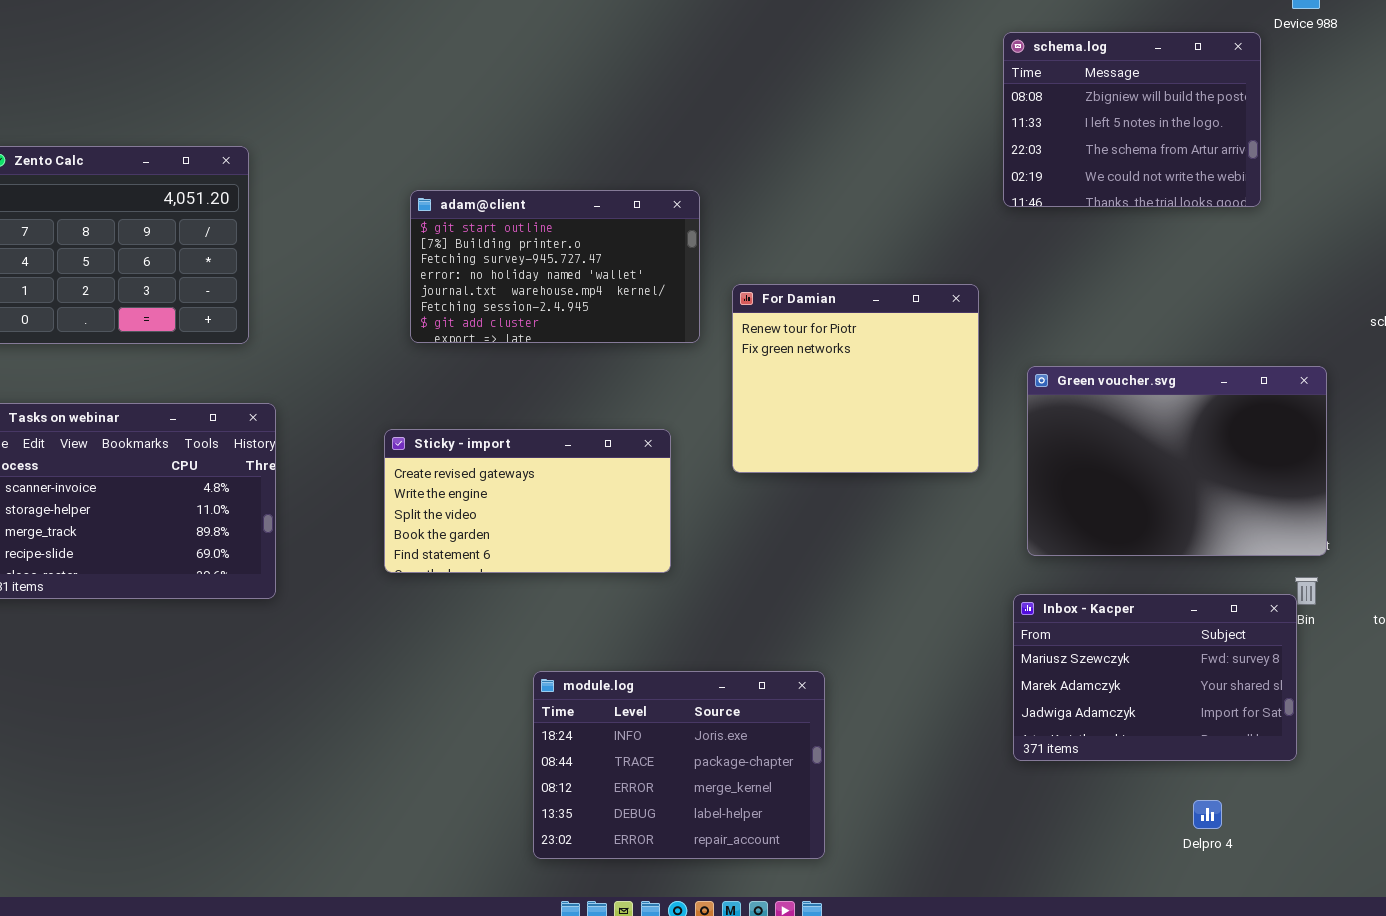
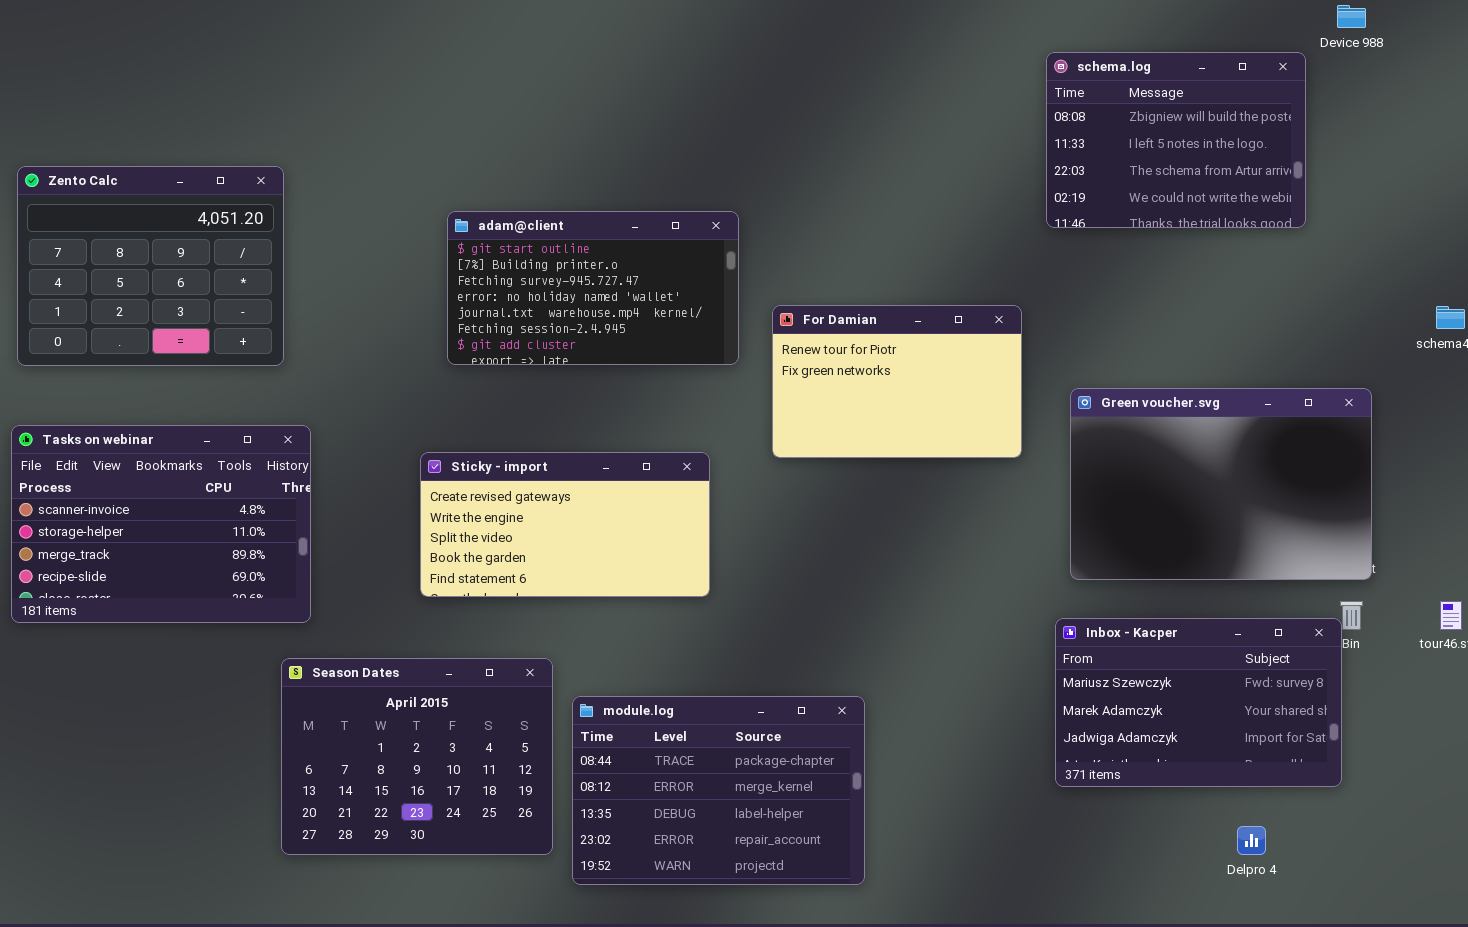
For Damian: [732,284,979,473] -> [772,305,1022,458], resized
Season Dates: none -> [281,658,553,855], opened
module.log: [533,671,825,859] -> [572,696,865,885], scrolled down 1 row

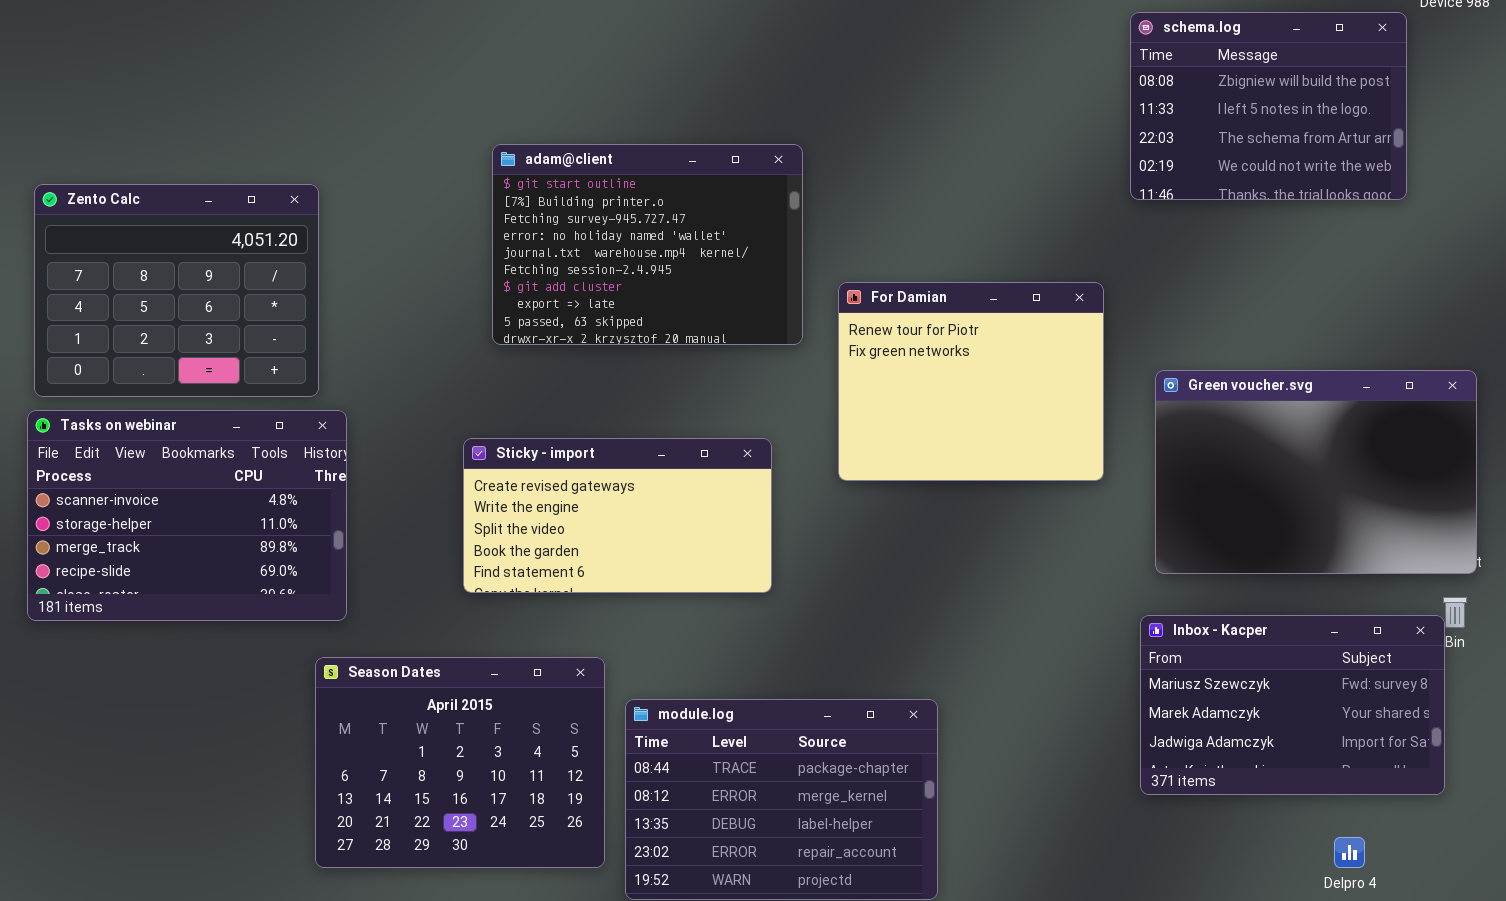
Zento Calc: [17,166,284,366] -> [34,184,319,397], moved
adam@client: [447,211,739,365] -> [492,144,803,345], resized
For Damian: [772,305,1022,458] -> [838,282,1104,481], resized

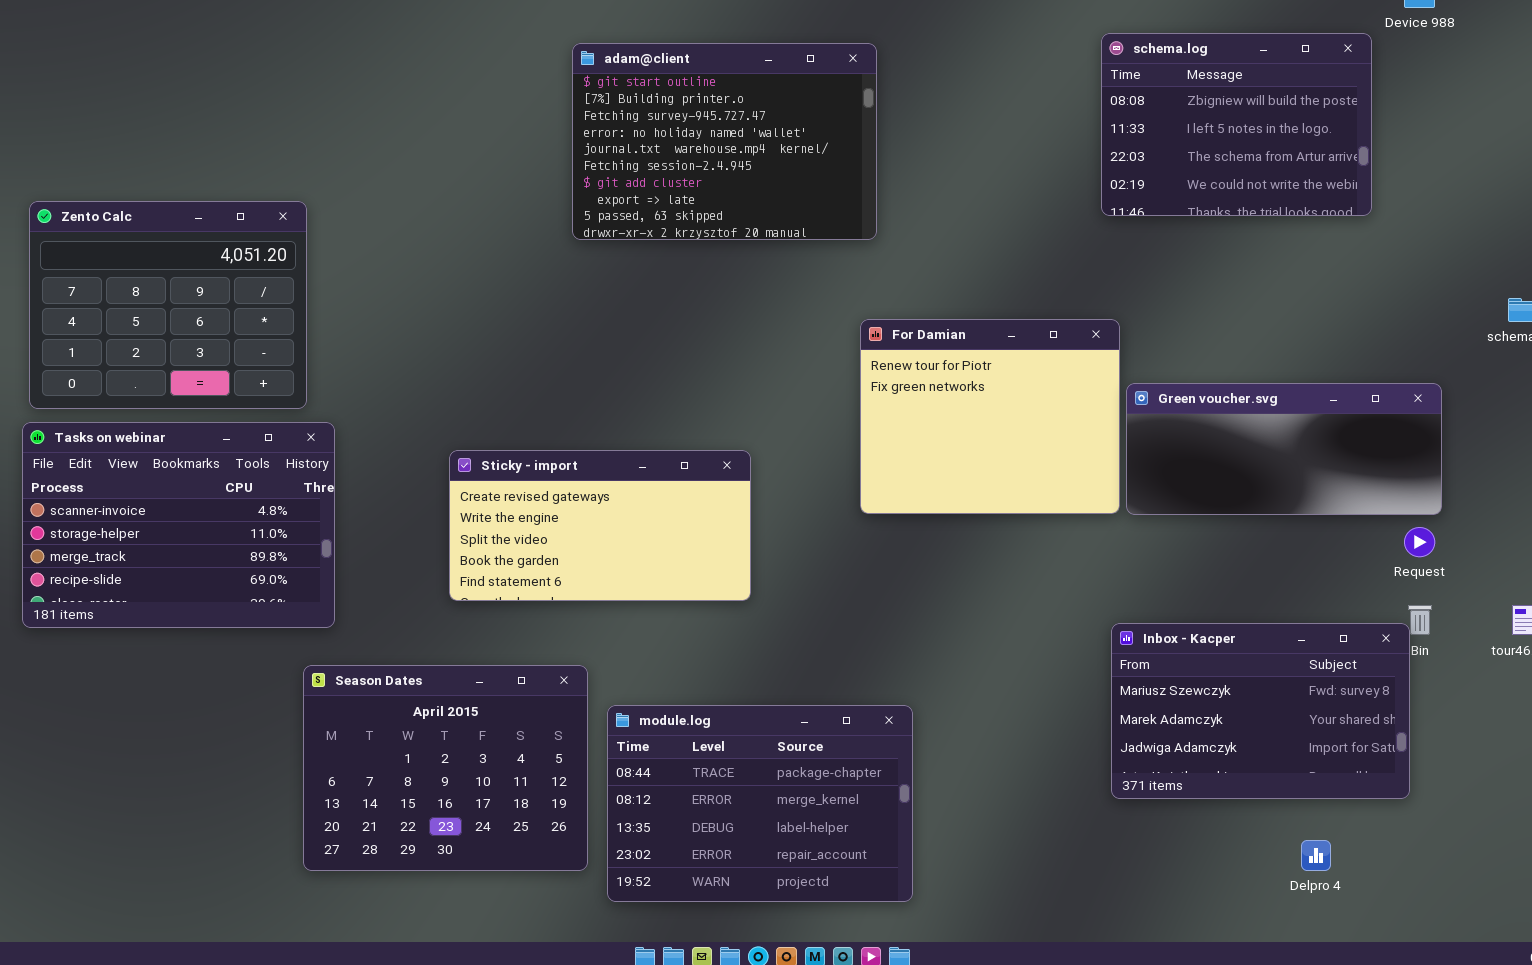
adam@client: [492,144,803,345] -> [572,43,877,240], moved
For Damian: [838,282,1104,481] -> [860,319,1120,514], moved
Green voucher.svg: [1155,370,1477,574] -> [1126,383,1442,515], resized

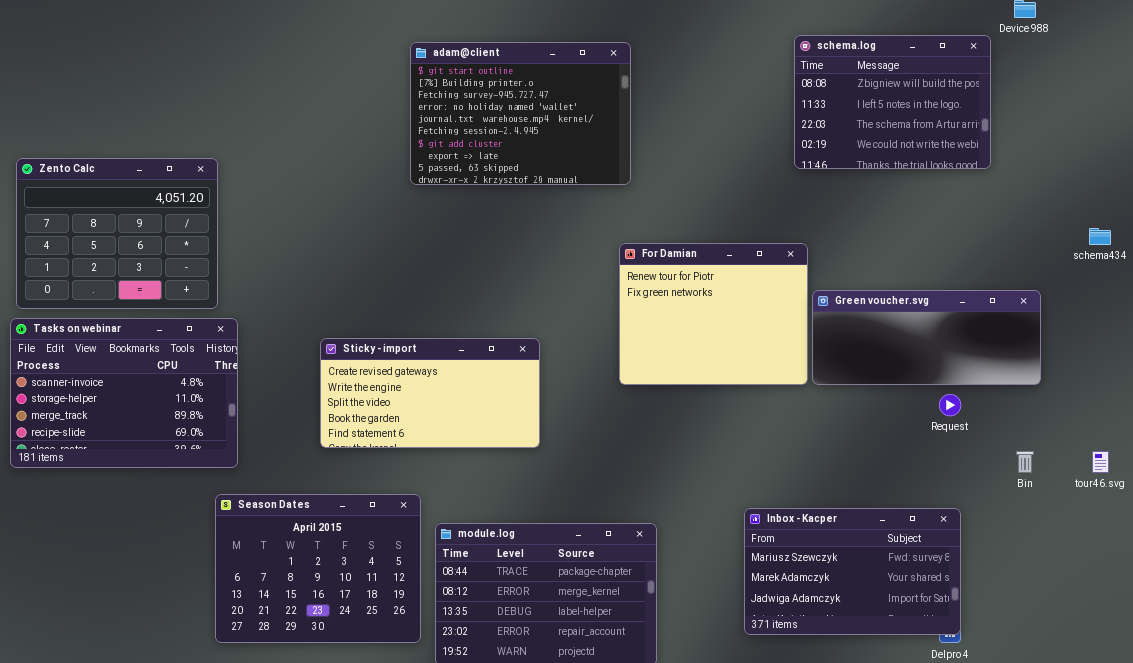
Request: [1404,527,1435,557] -> [939,394,961,416], moved
Inbox - Kacper: [1111,623,1410,799] -> [744,508,961,635], moved

